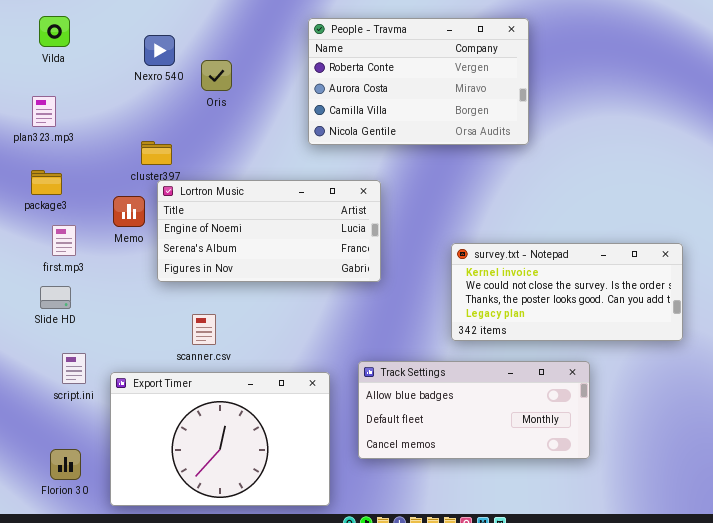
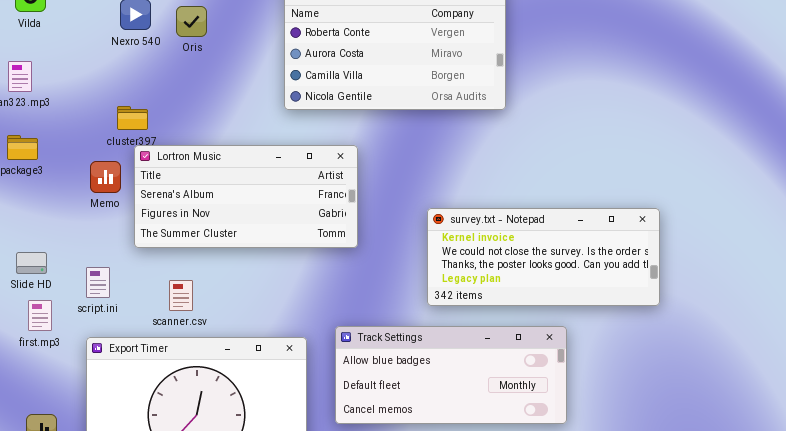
Oris: [201,60,232,91] -> [176,6,207,37], moved
Lortron Music: [157,180,381,282] -> [134,145,358,248], scrolled down 1 row
first.mp3: [52,225,76,256] -> [28,300,52,331], moved
script.ini: [62,353,86,384] -> [86,267,110,298], moved

